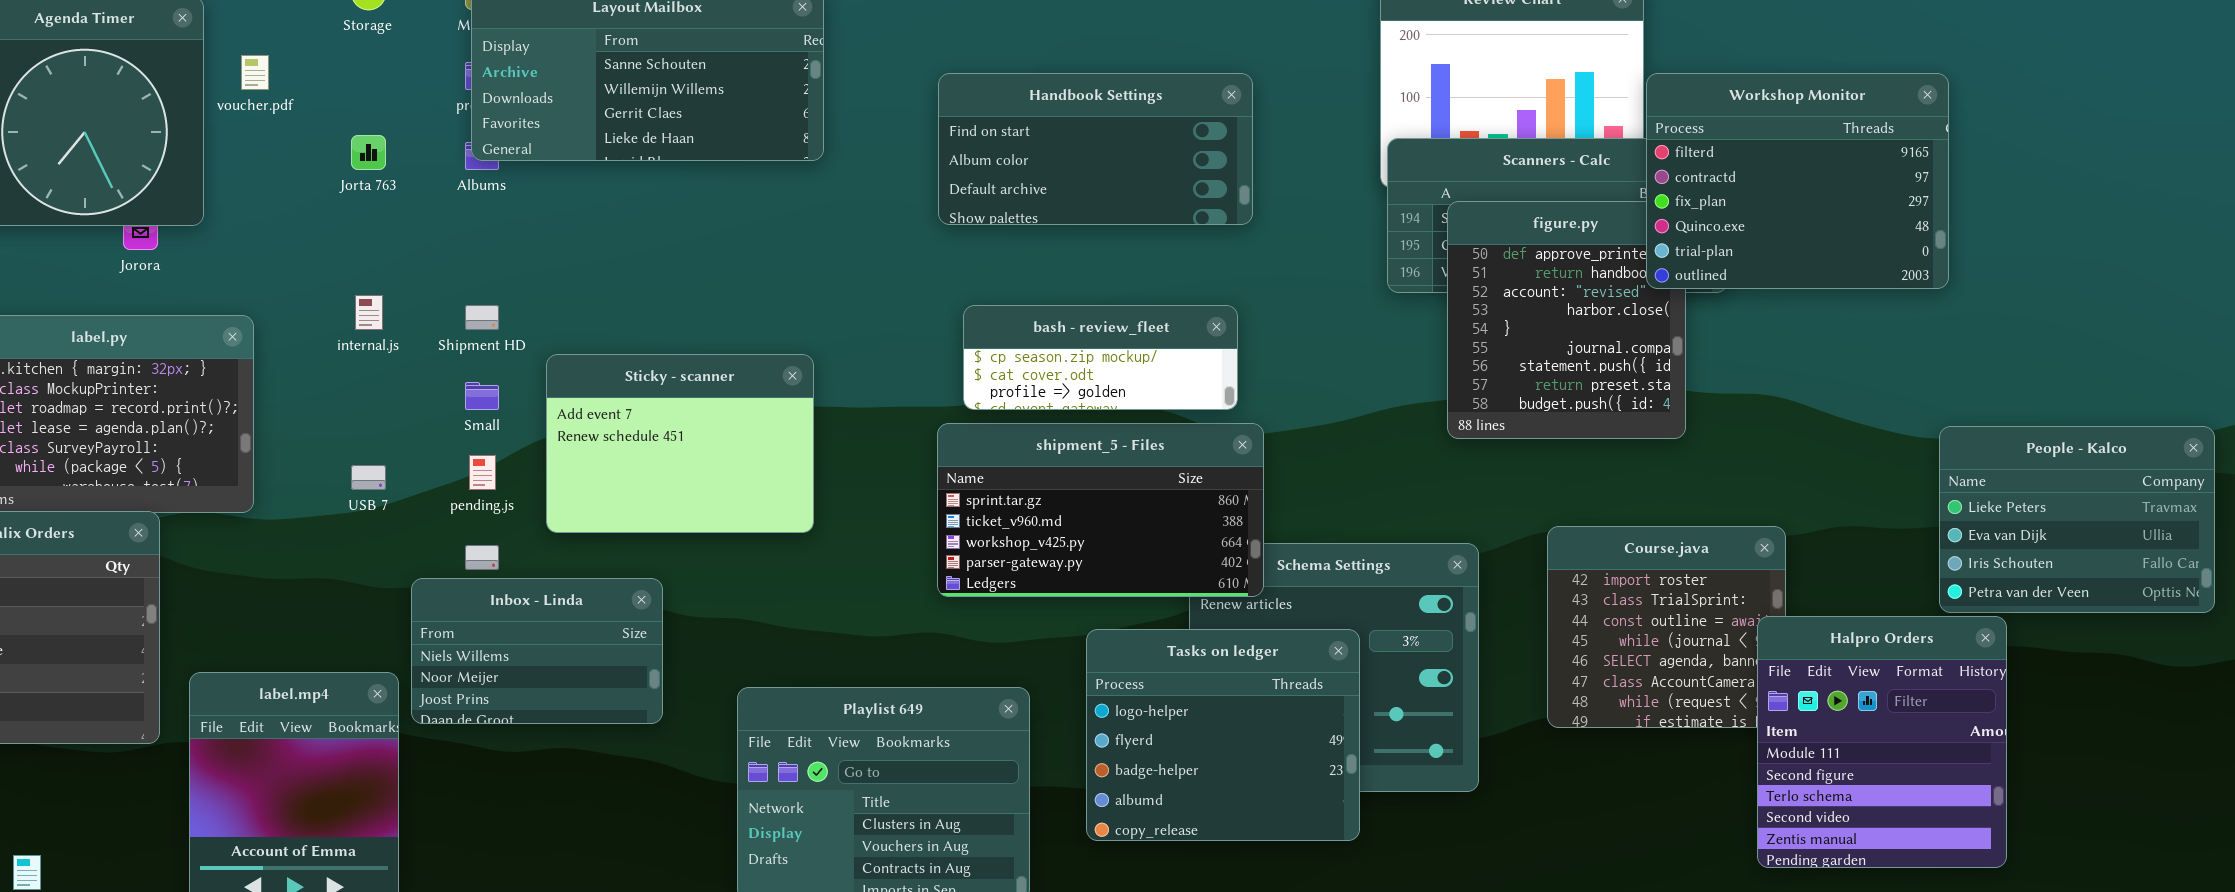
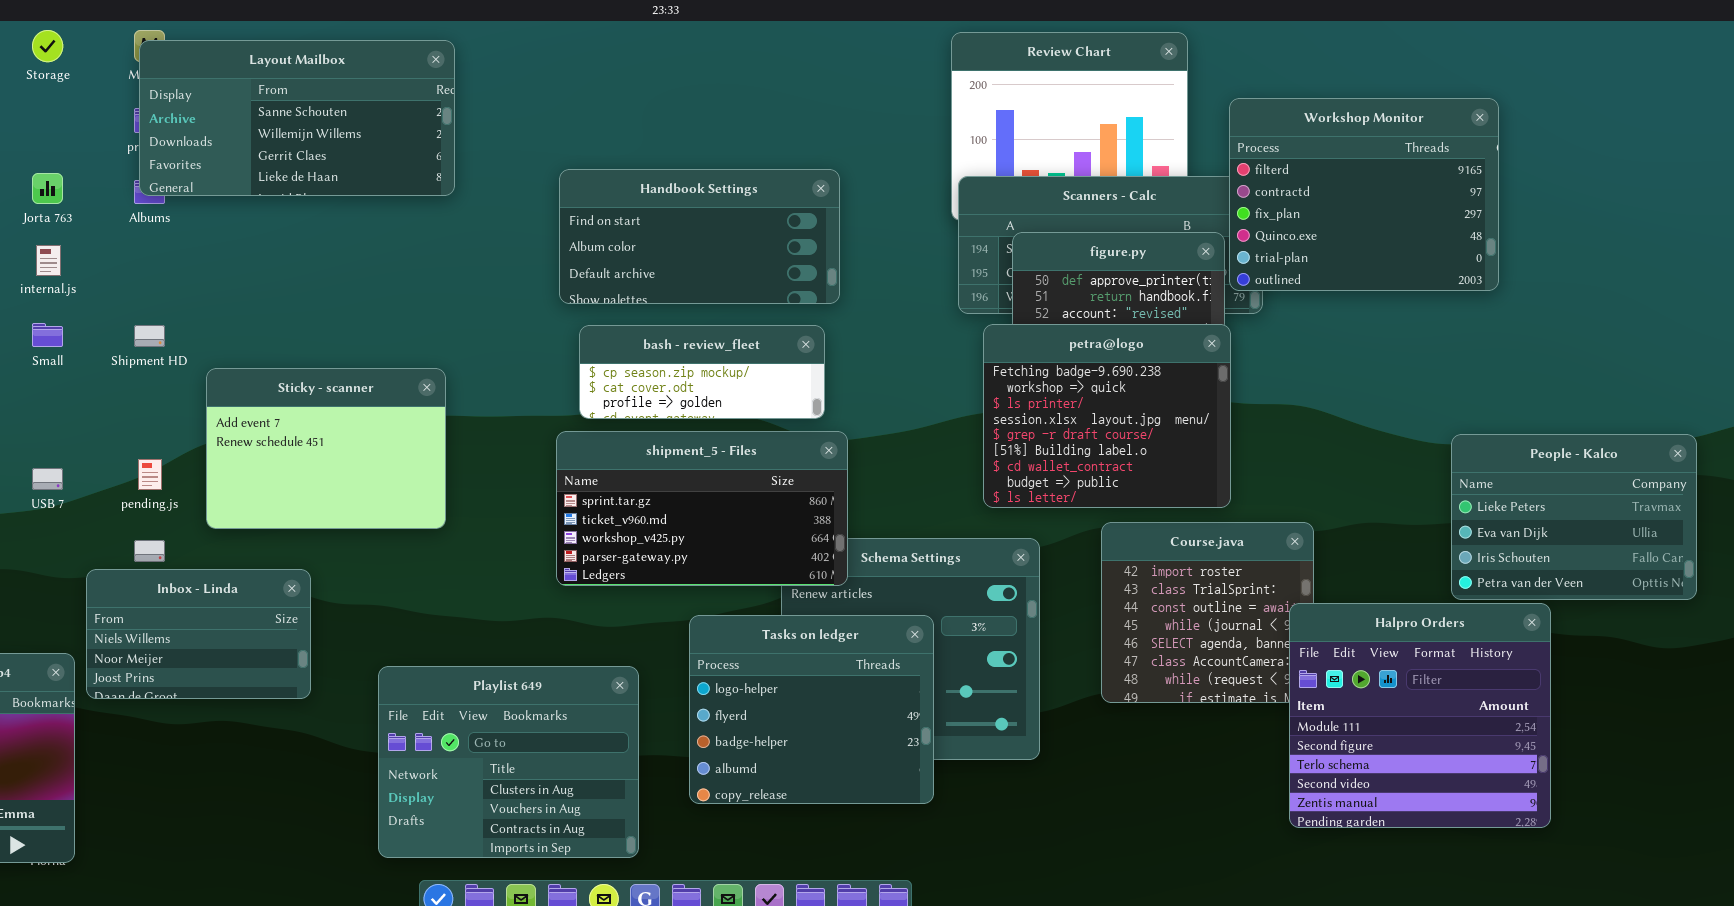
Handbook Settings: [938,73,1253,225] -> [559,169,840,304], moved
Workshop Monitor: [1646,73,1949,289] -> [1229,98,1499,291], moved
internal.js: [355,295,383,330] -> [36,245,61,276], moved
petra@logo: none -> [983,324,1231,508], opened
Small: [465,382,499,410] -> [32,323,63,347], moved
Halpro Orders: [1757,616,2007,868] -> [1289,603,1551,828], resized

